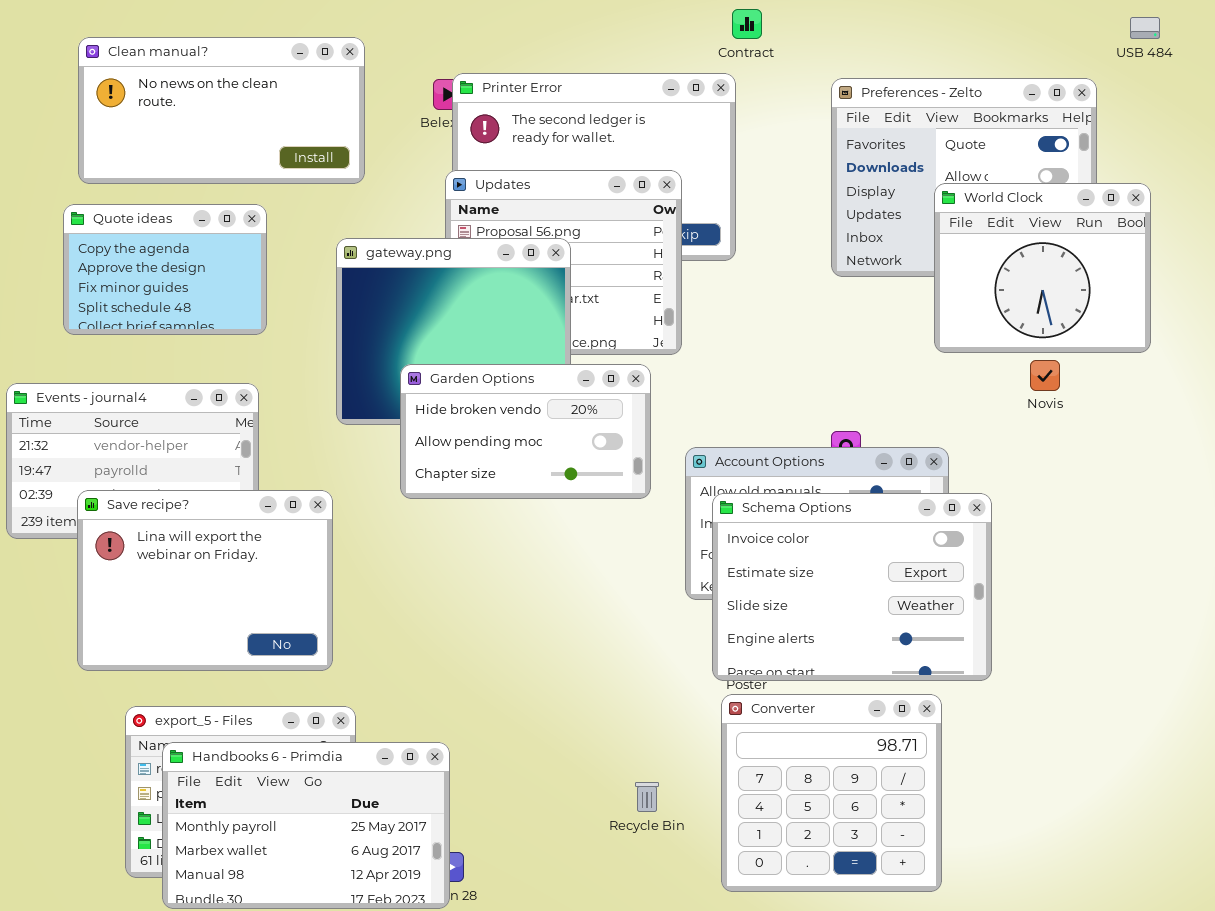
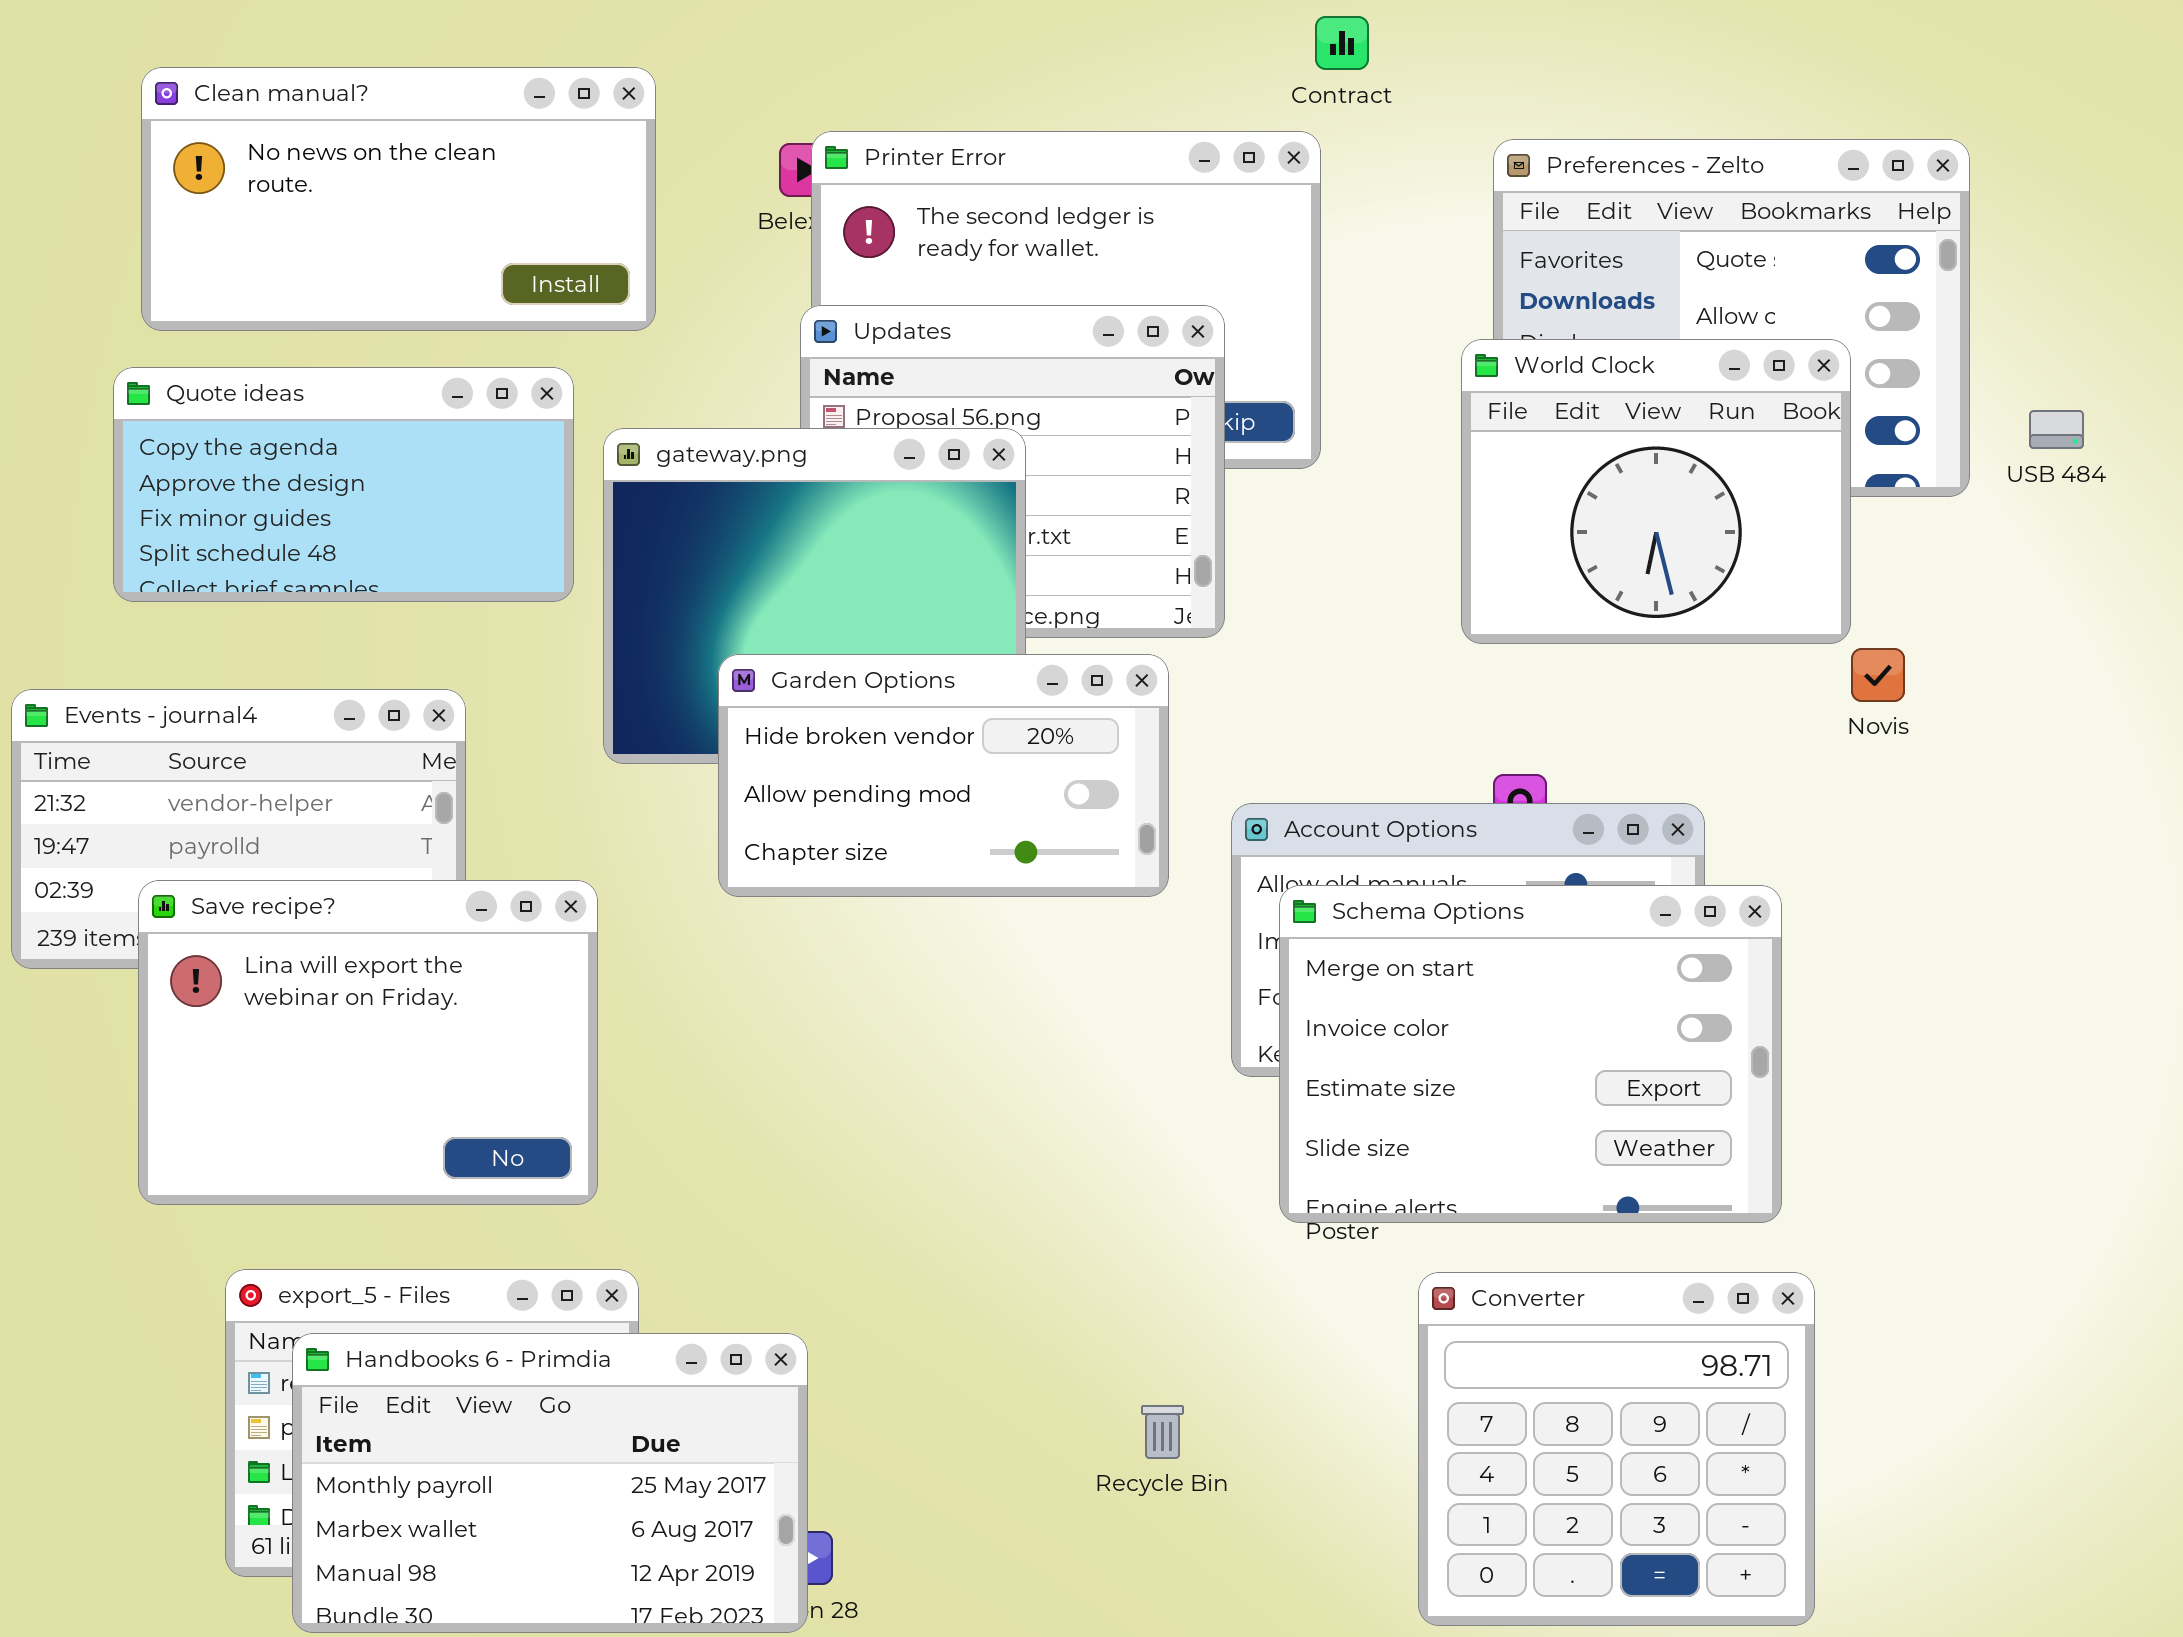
USB 484: [1130,17,1160,39] -> [2029,410,2084,449], moved
World Clock: [934,183,1151,353] -> [1461,339,1851,644], moved
Quote ideas: [63,204,267,335] -> [113,367,574,602], resized
Schema Options: [712,493,992,681] -> [1279,885,1782,1223], scrolled up 1 row
Converter: [721,694,942,892] -> [1418,1272,1815,1626], moved

